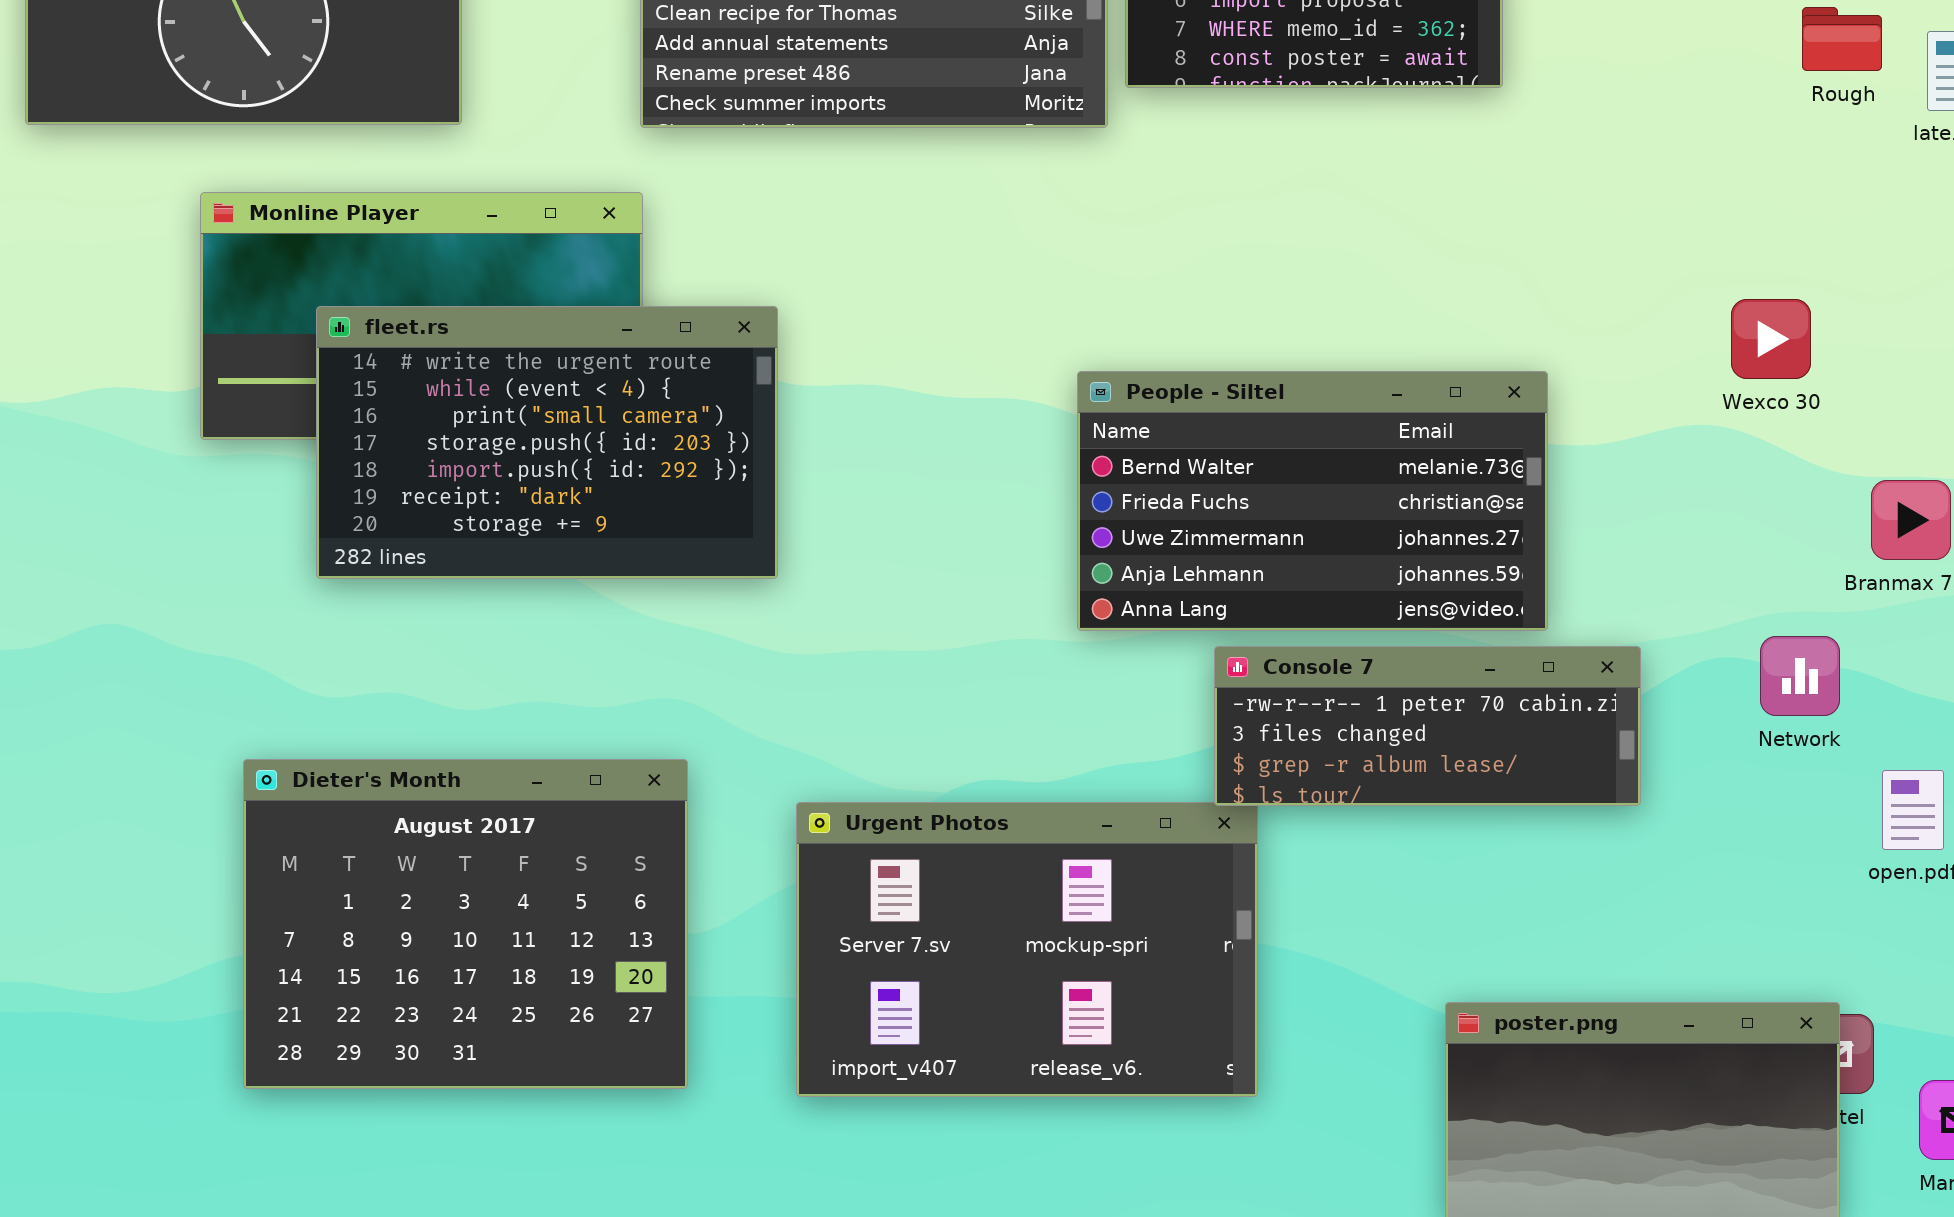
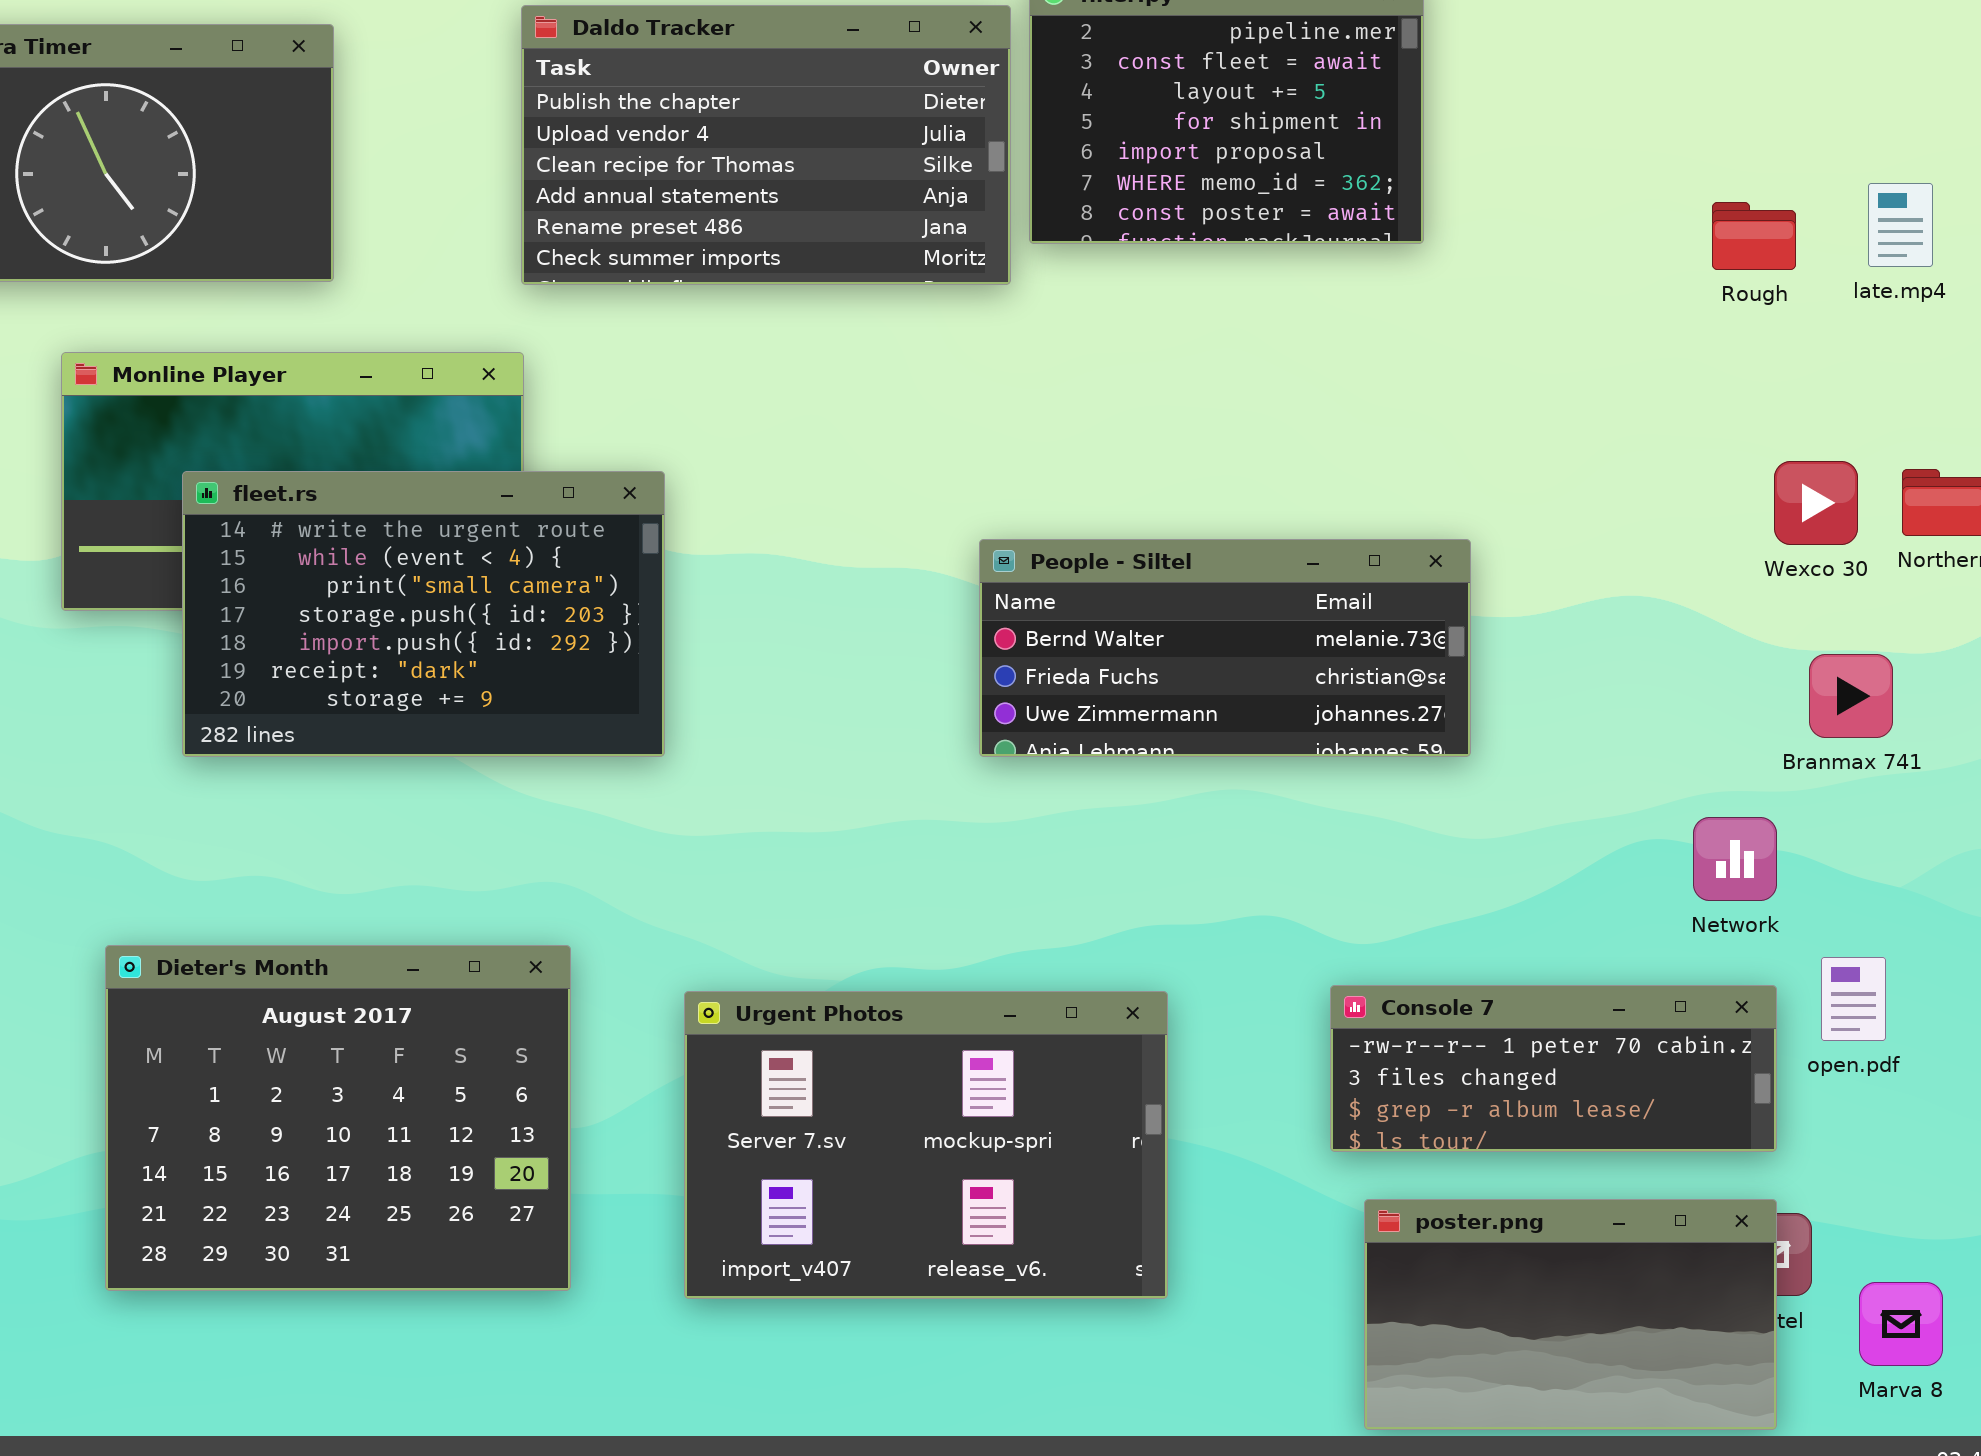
Rough: [1802,7,1882,71] -> [1712,202,1796,270], moved
Wexco 30: [1731,299,1811,379] -> [1774,461,1858,545], moved
People - Siltel: [1077,371,1548,631] -> [979,539,1471,757], resized
Console 7: [1214,646,1641,806] -> [1330,985,1777,1152], moved

